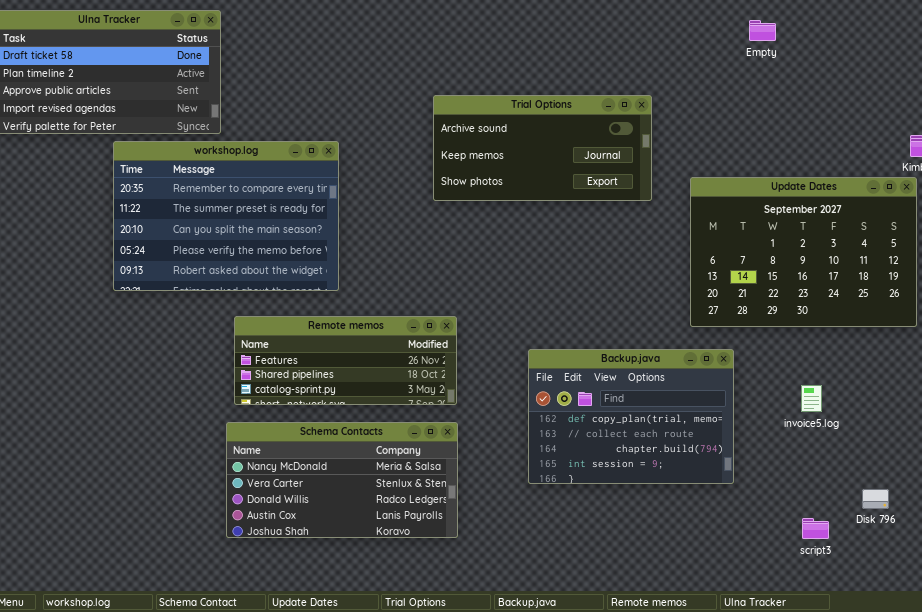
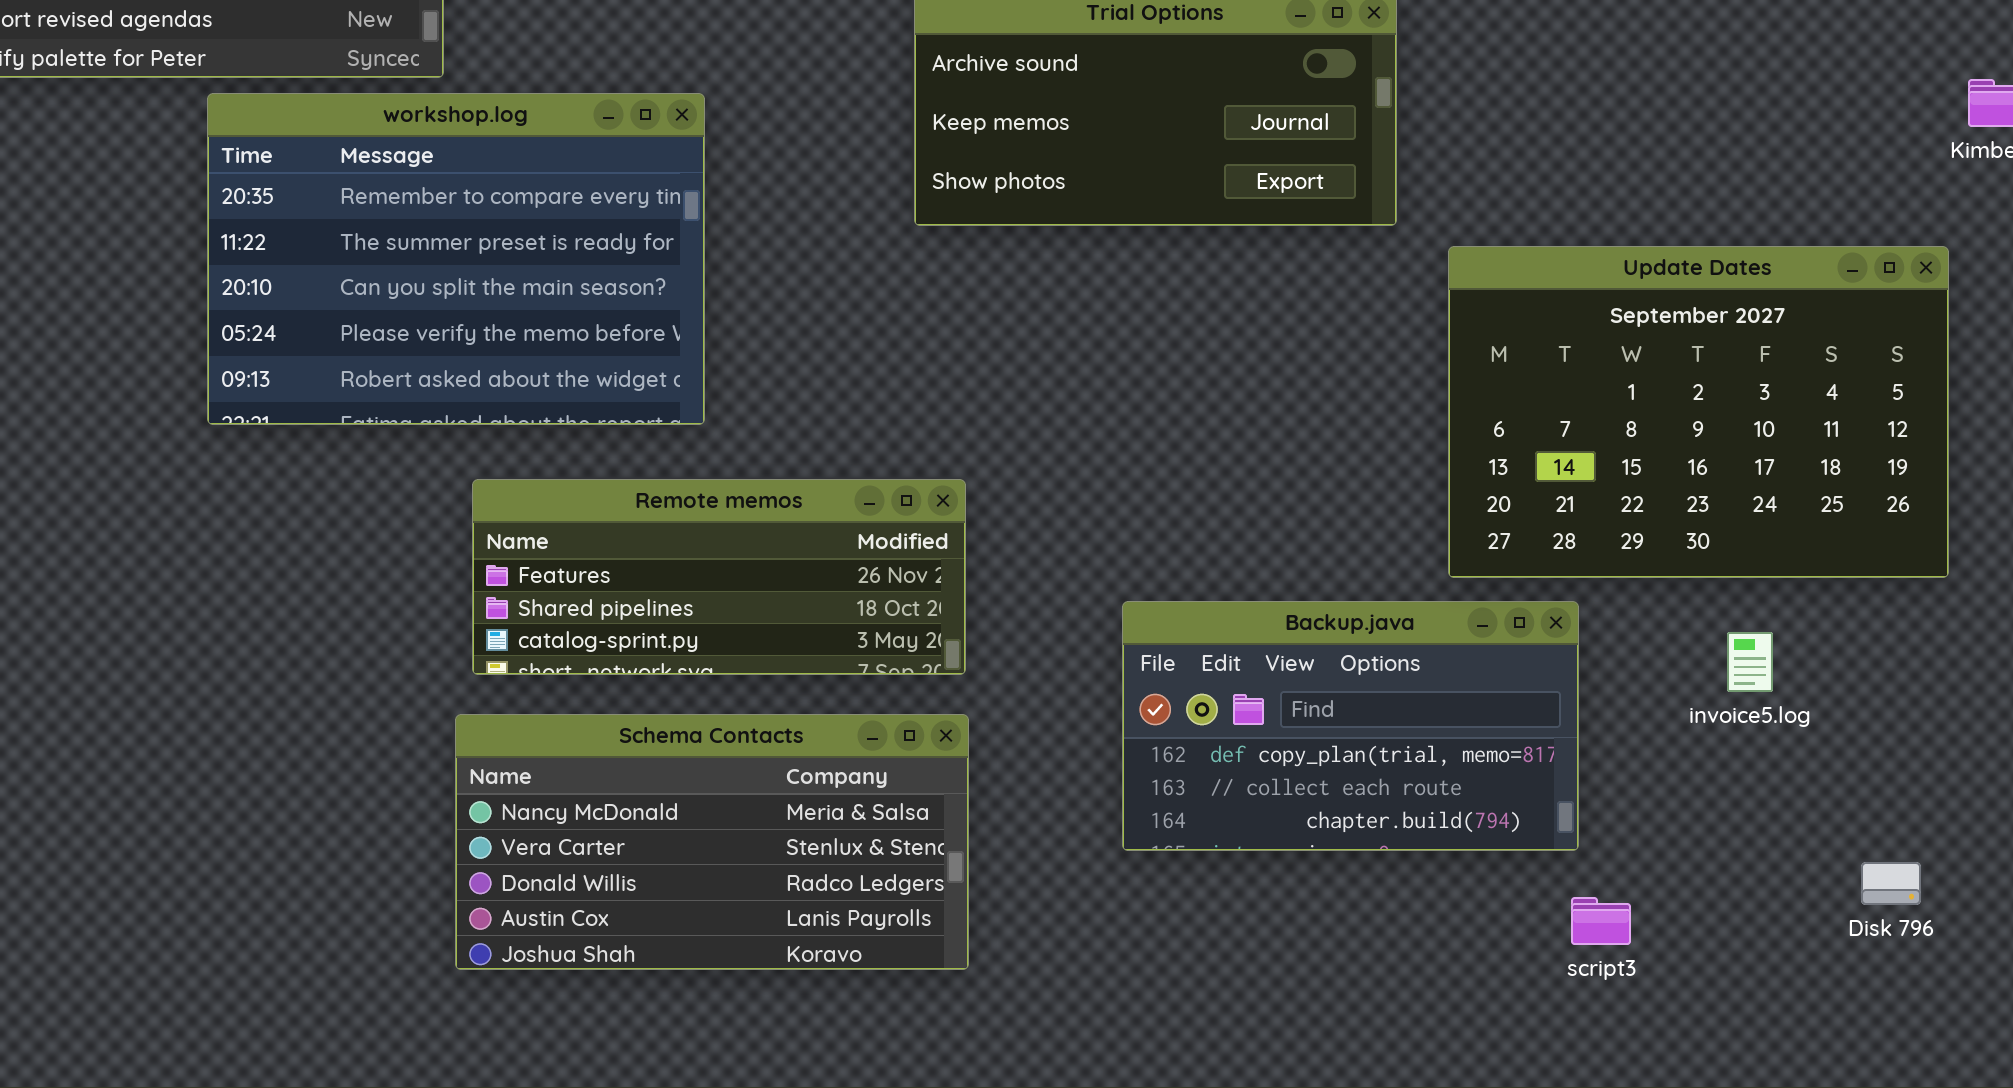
Update Dates: [690,177,917,327] -> [1448,246,1949,578], moved
Backup.java: [528,349,734,484] -> [1122,601,1579,851], resized
script3: [802,518,829,539] -> [1571,897,1631,945], moved

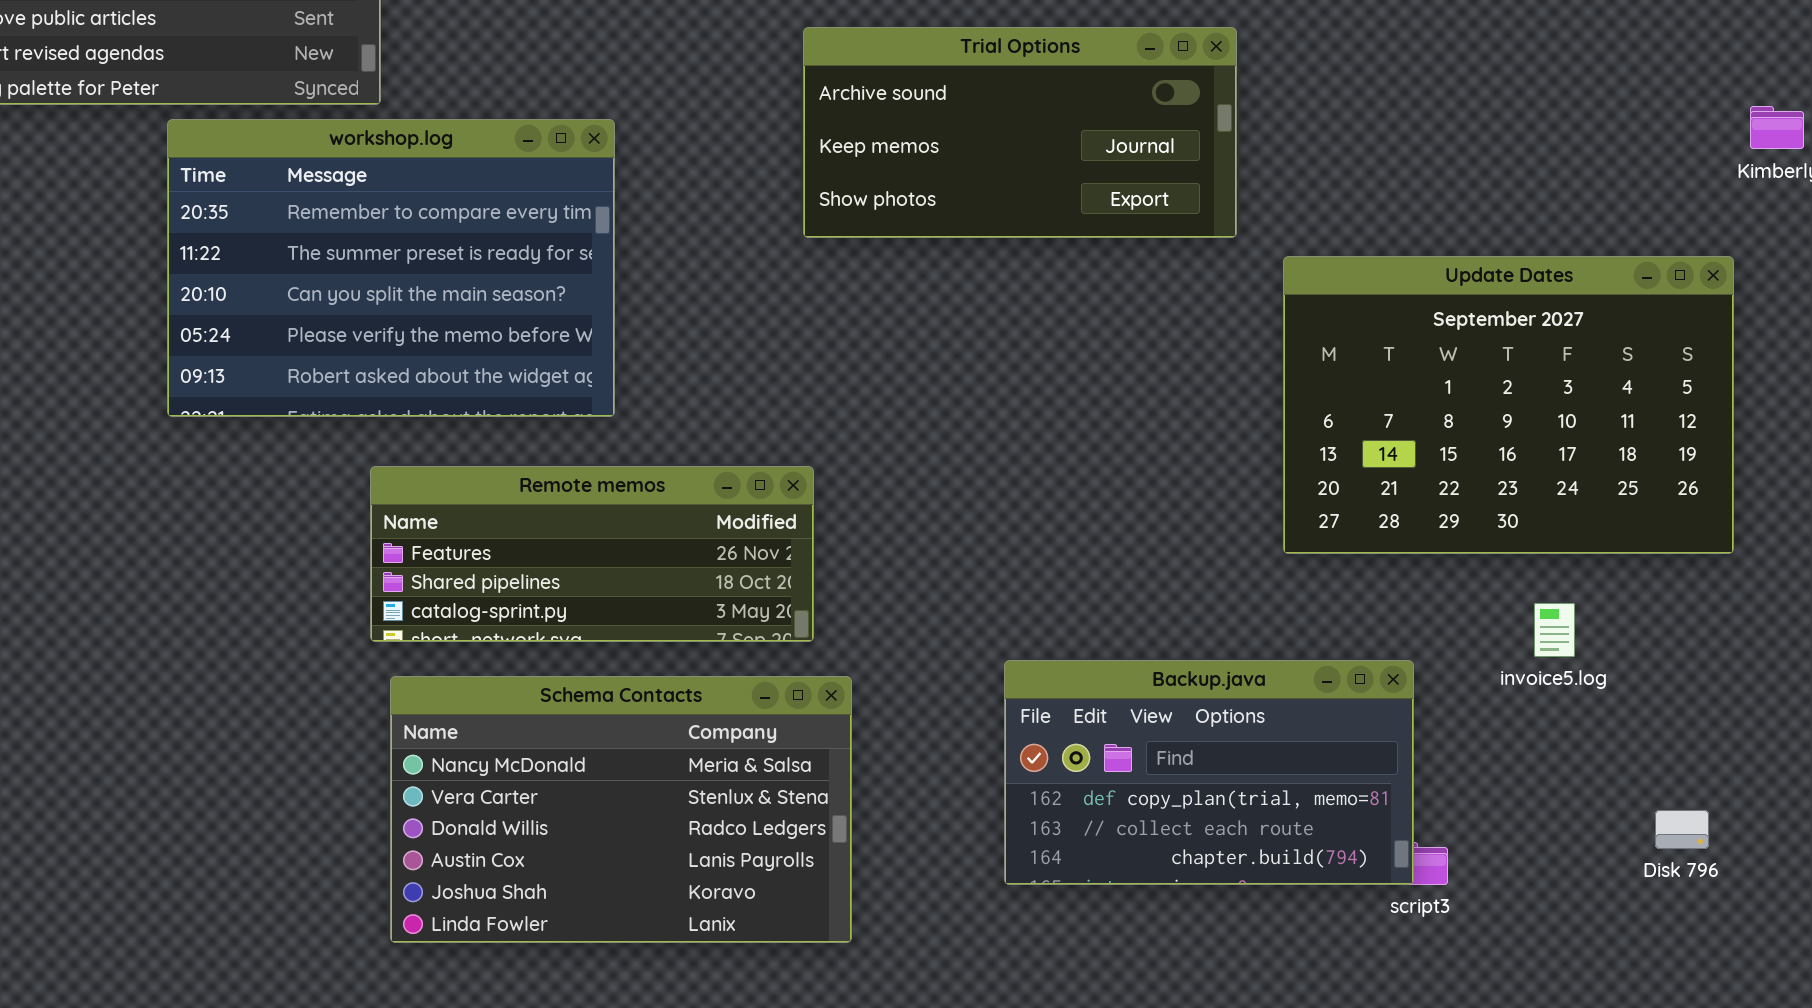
Remote memos: [472,479,966,675] -> [370,466,814,642], moved
Backup.java: [1122,601,1579,851] -> [1004,660,1414,885], moved
Schema Contacts: [455,714,969,970] -> [390,676,852,943], resized

